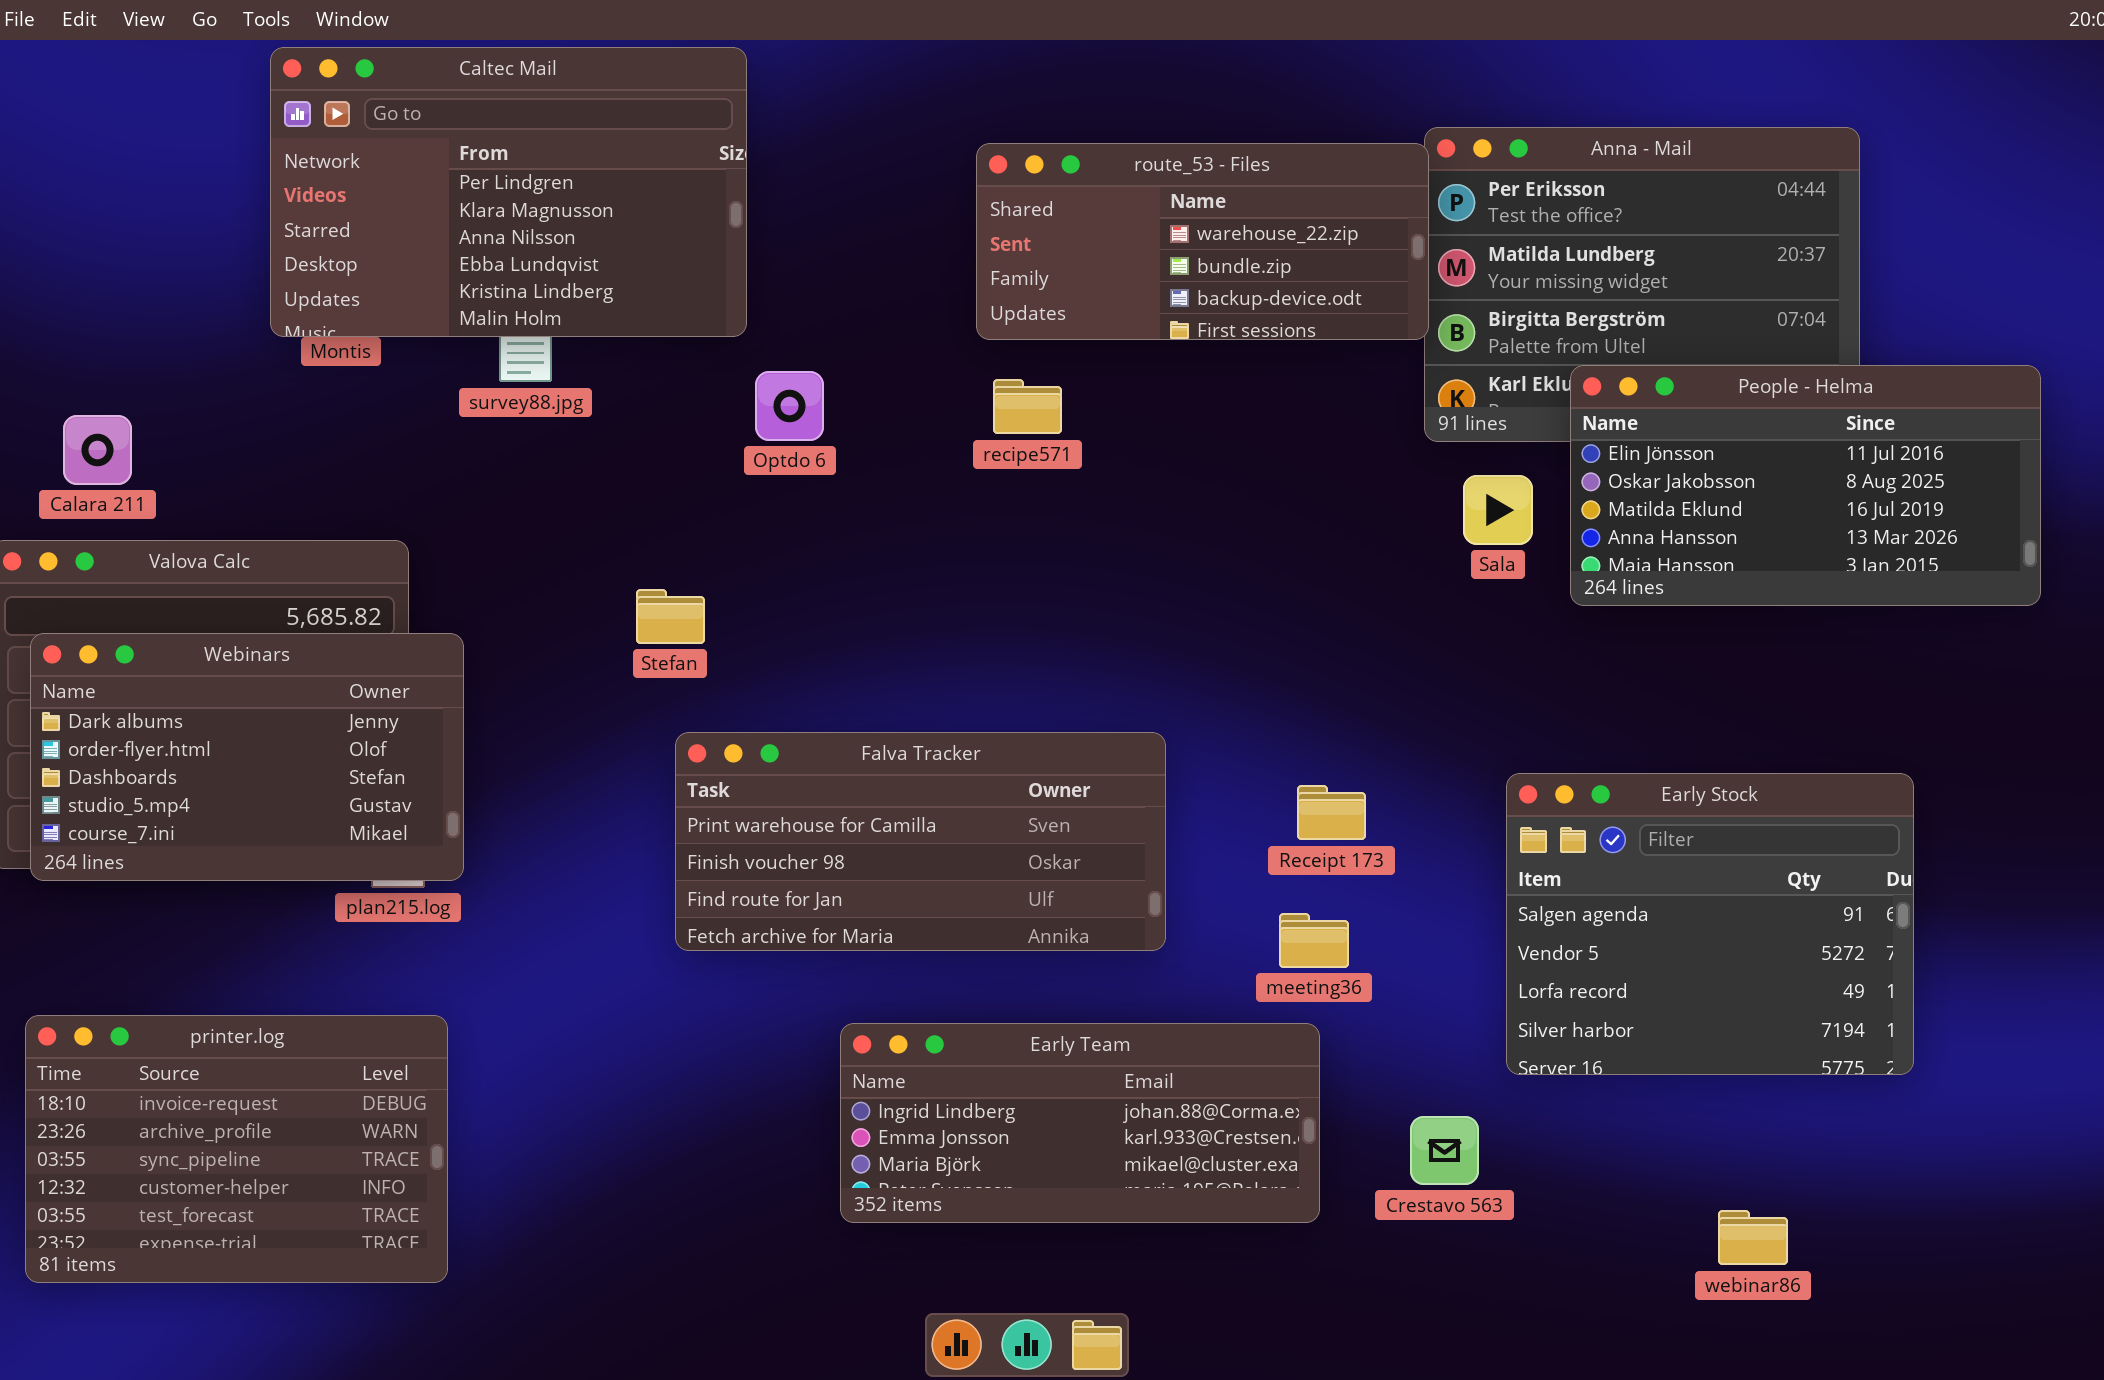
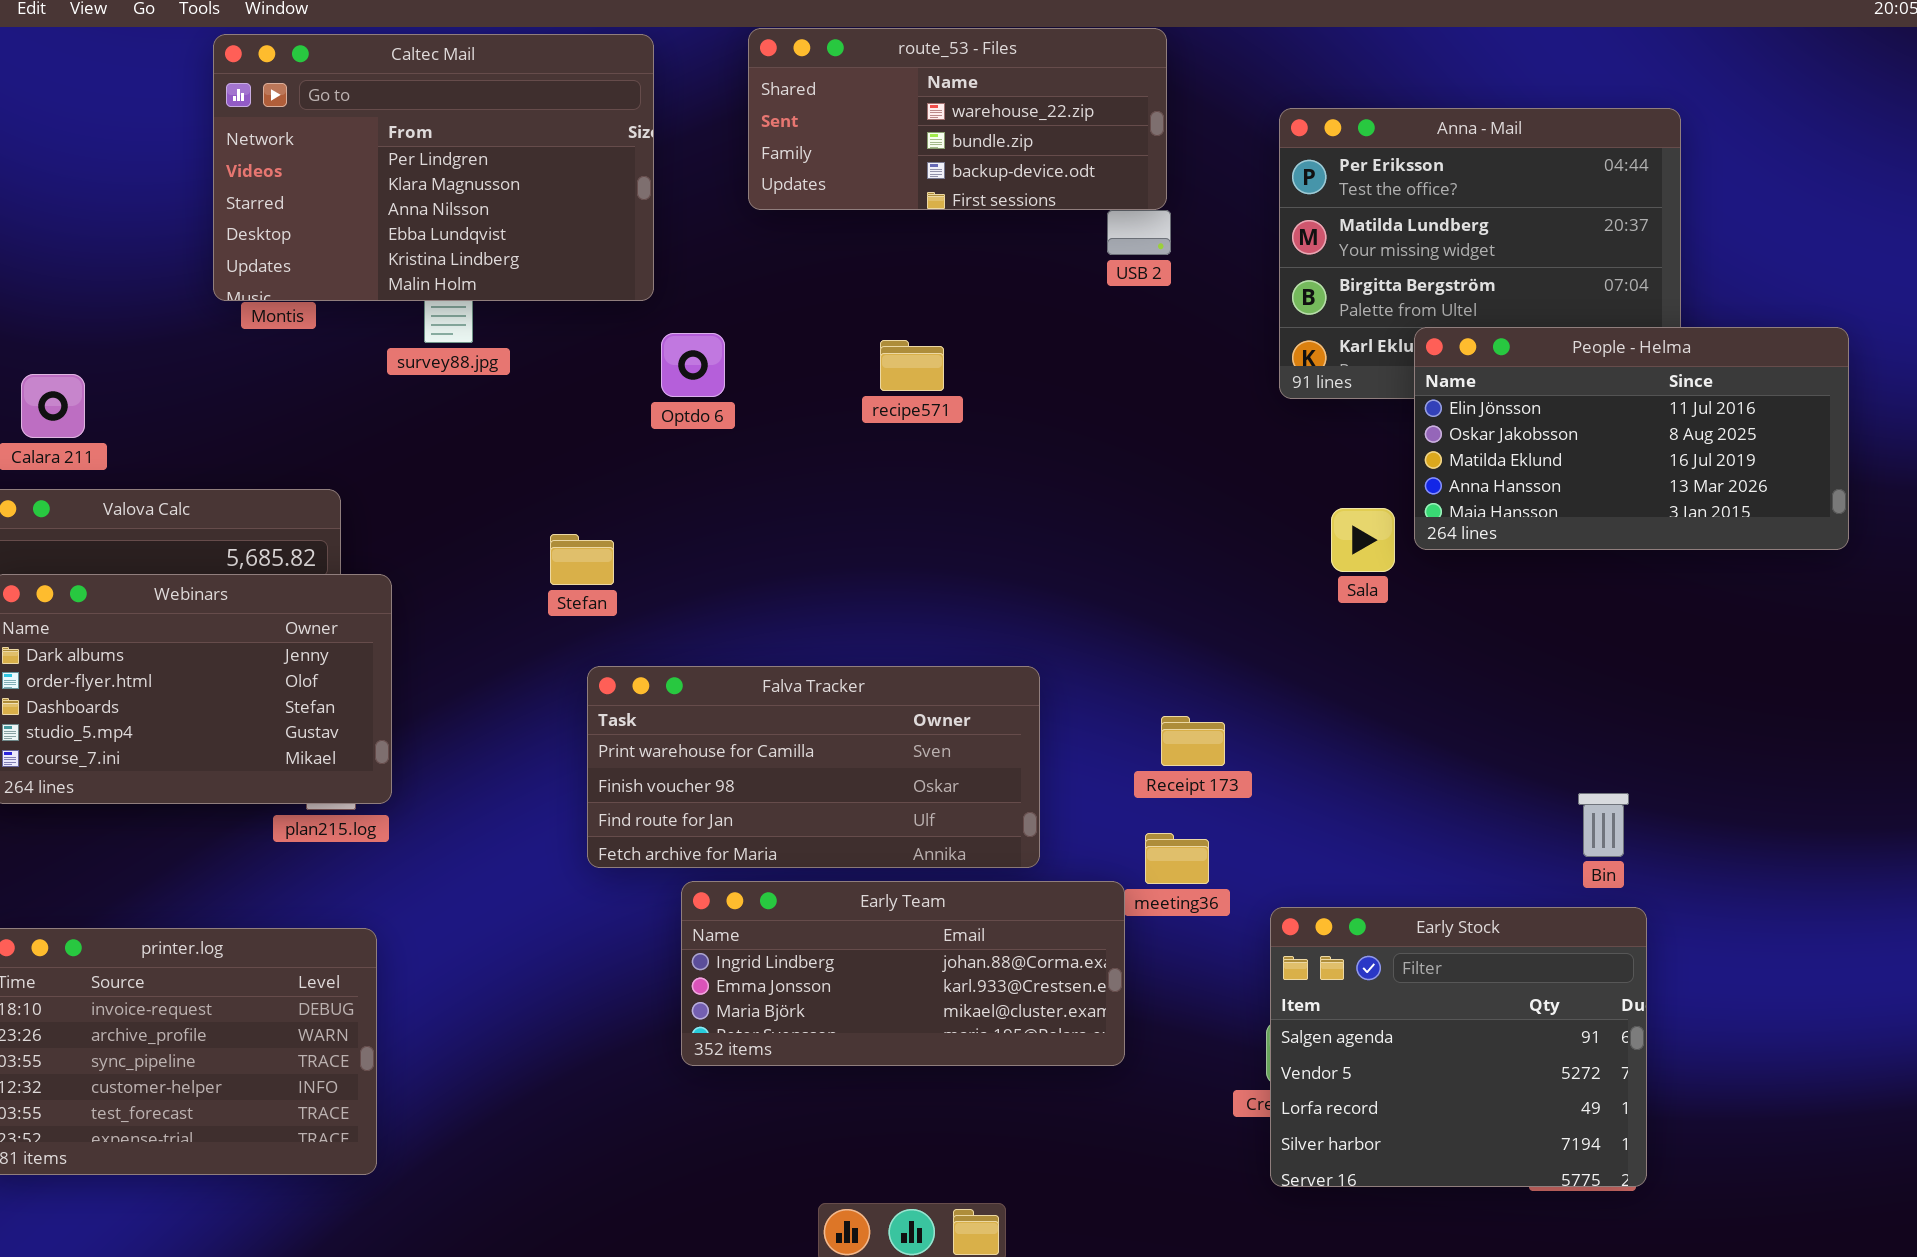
route_53 - Files: [976,143,1429,340] -> [748,28,1167,210], moved
Sala: [1463,475,1533,545] -> [1331,508,1395,572], moved
Early Stock: [1506,773,1914,1075] -> [1270,907,1647,1187], moved
Early Team: [840,1023,1320,1223] -> [681,881,1125,1066], moved

